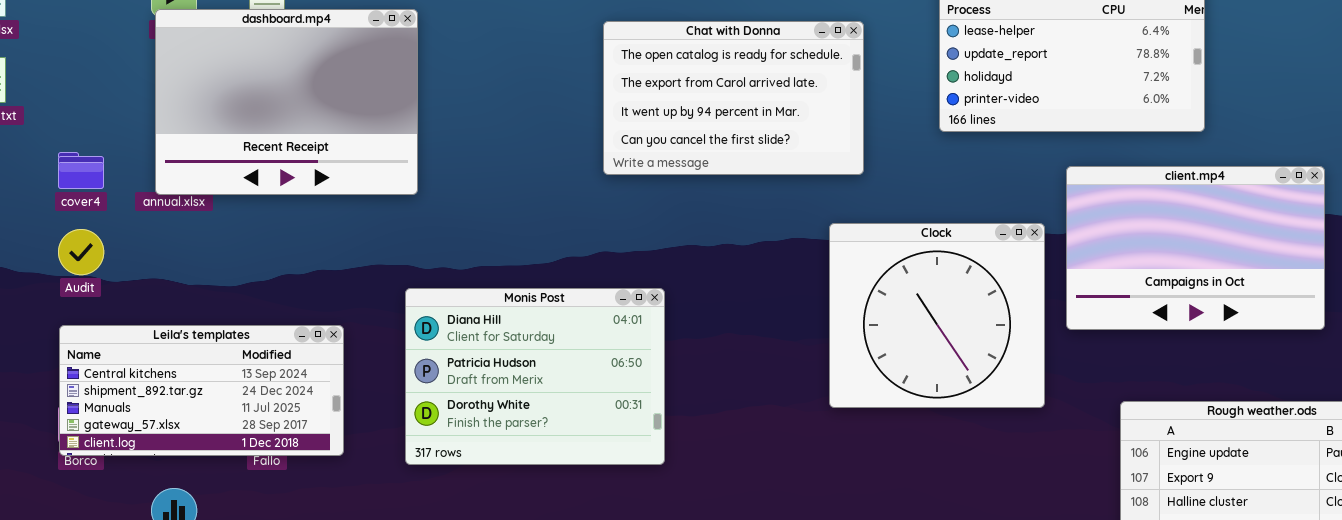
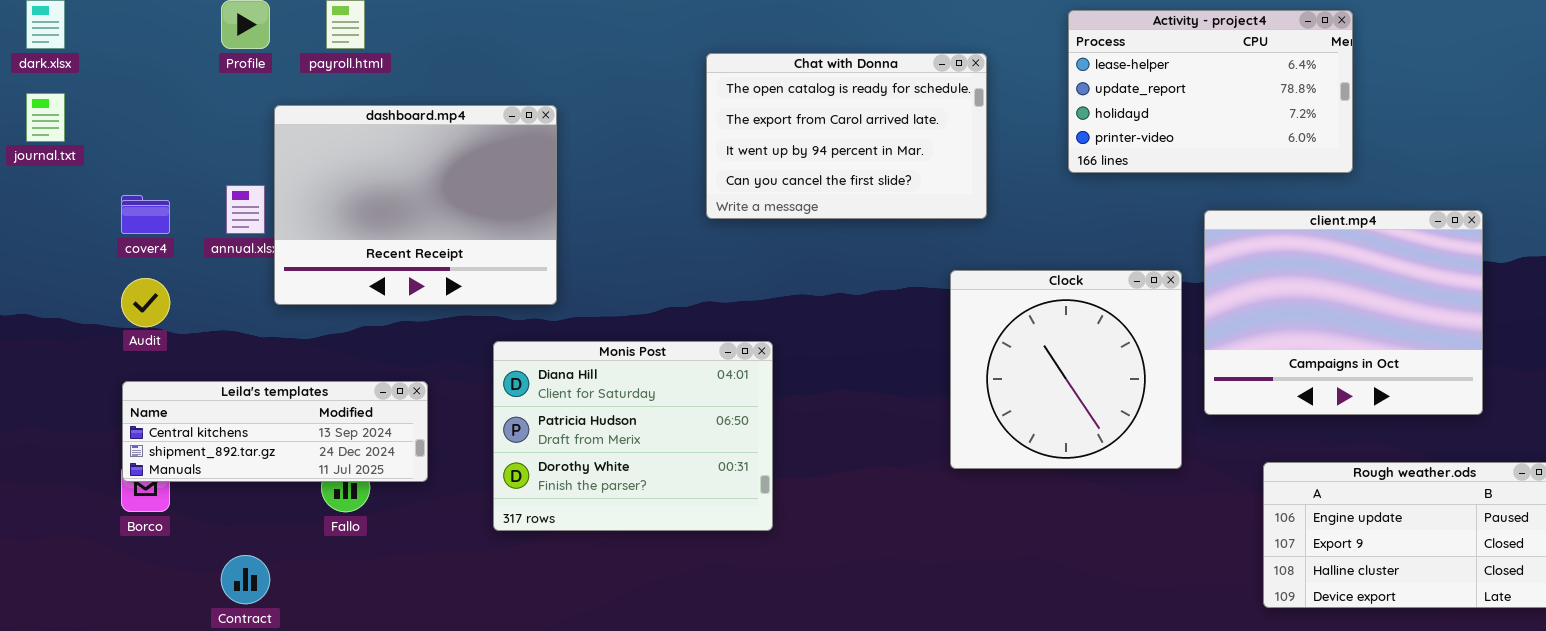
dashboard.mp4: [155,9,418,195] -> [274,105,557,305], moved
client.mp4: [1066,166,1325,330] -> [1204,210,1483,415], resized
Leila's templates: [59,325,344,456] -> [122,381,428,482], resized

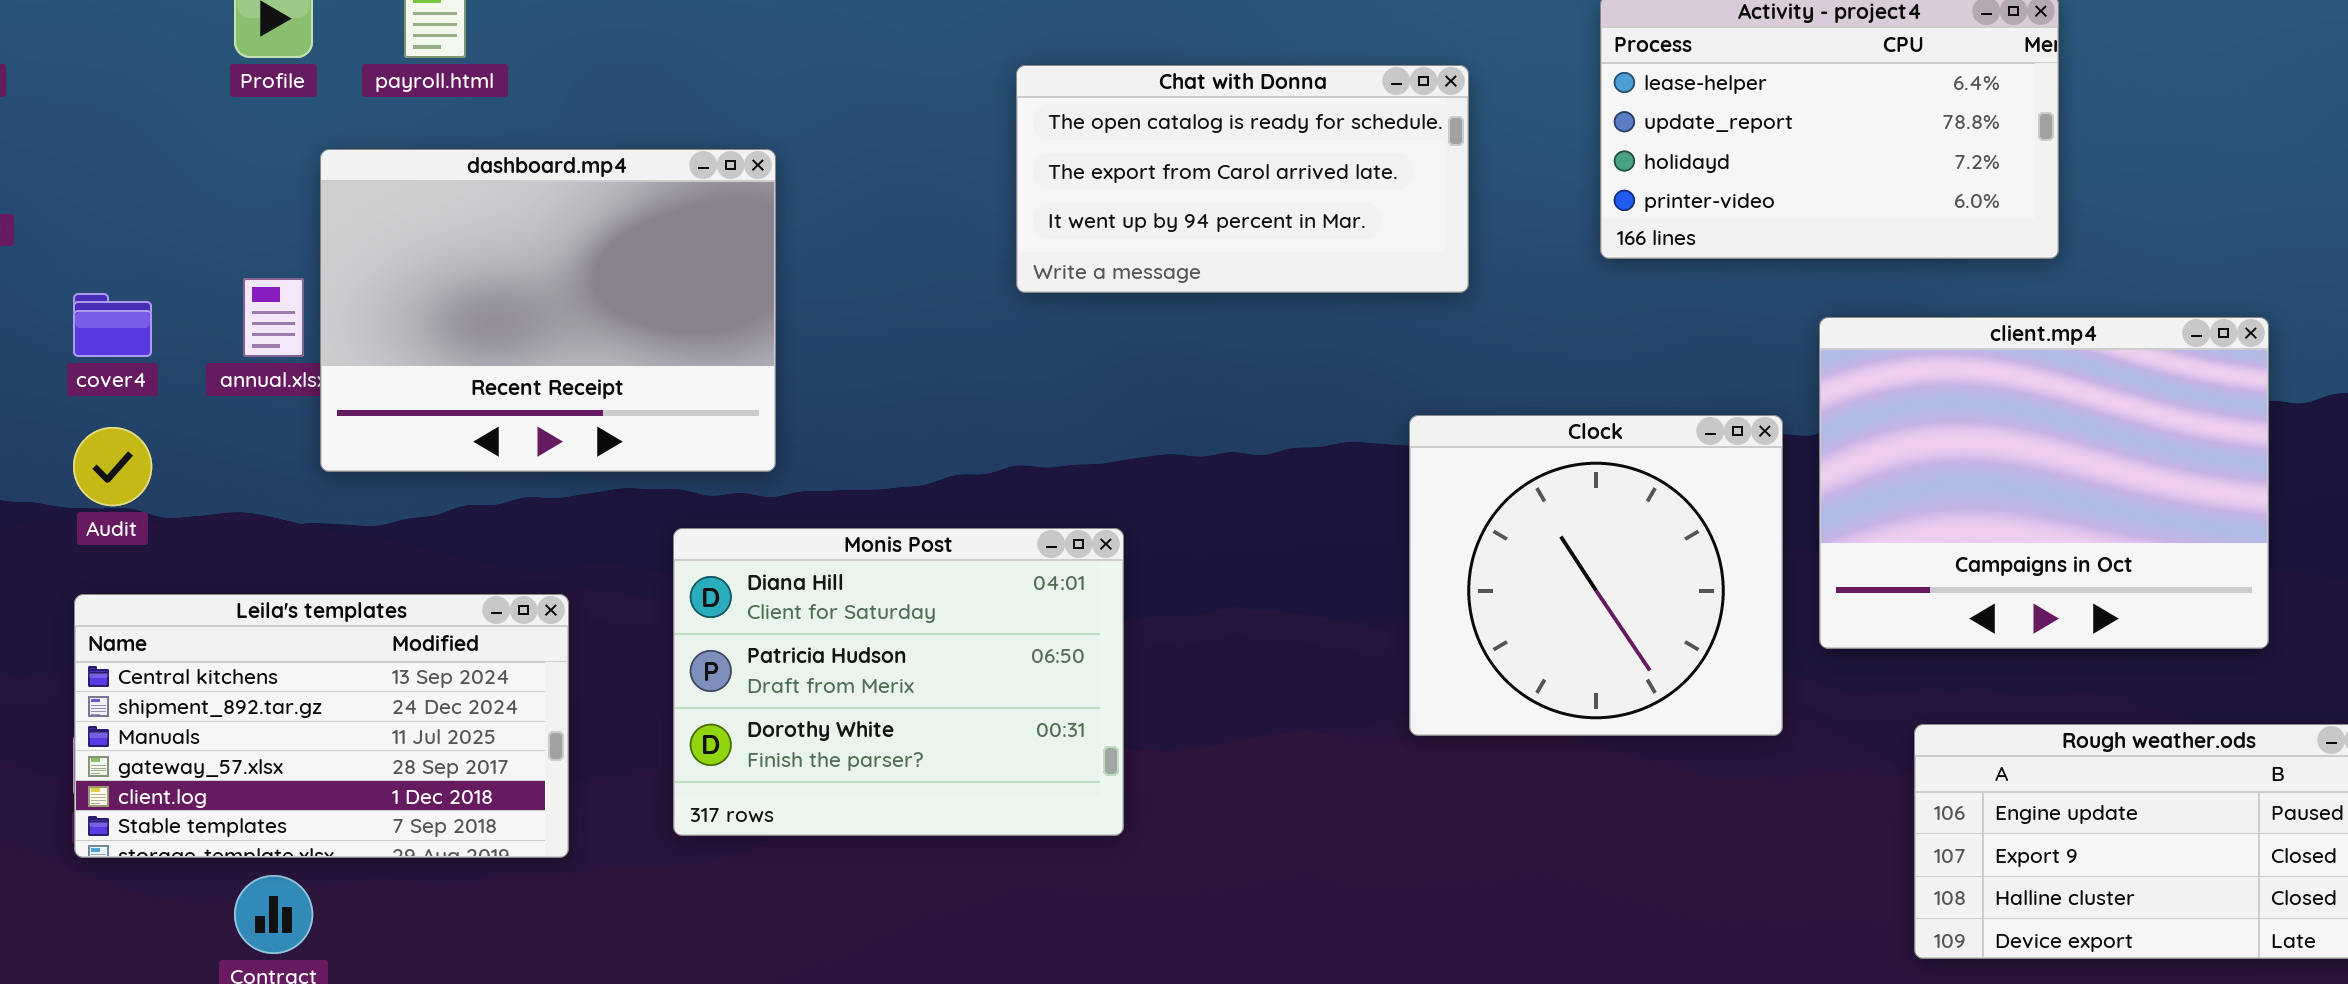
Chat with Donna: [706,53,987,219] -> [1016,65,1469,293], resized
Leila's templates: [122,381,428,482] -> [74,594,569,858], resized

